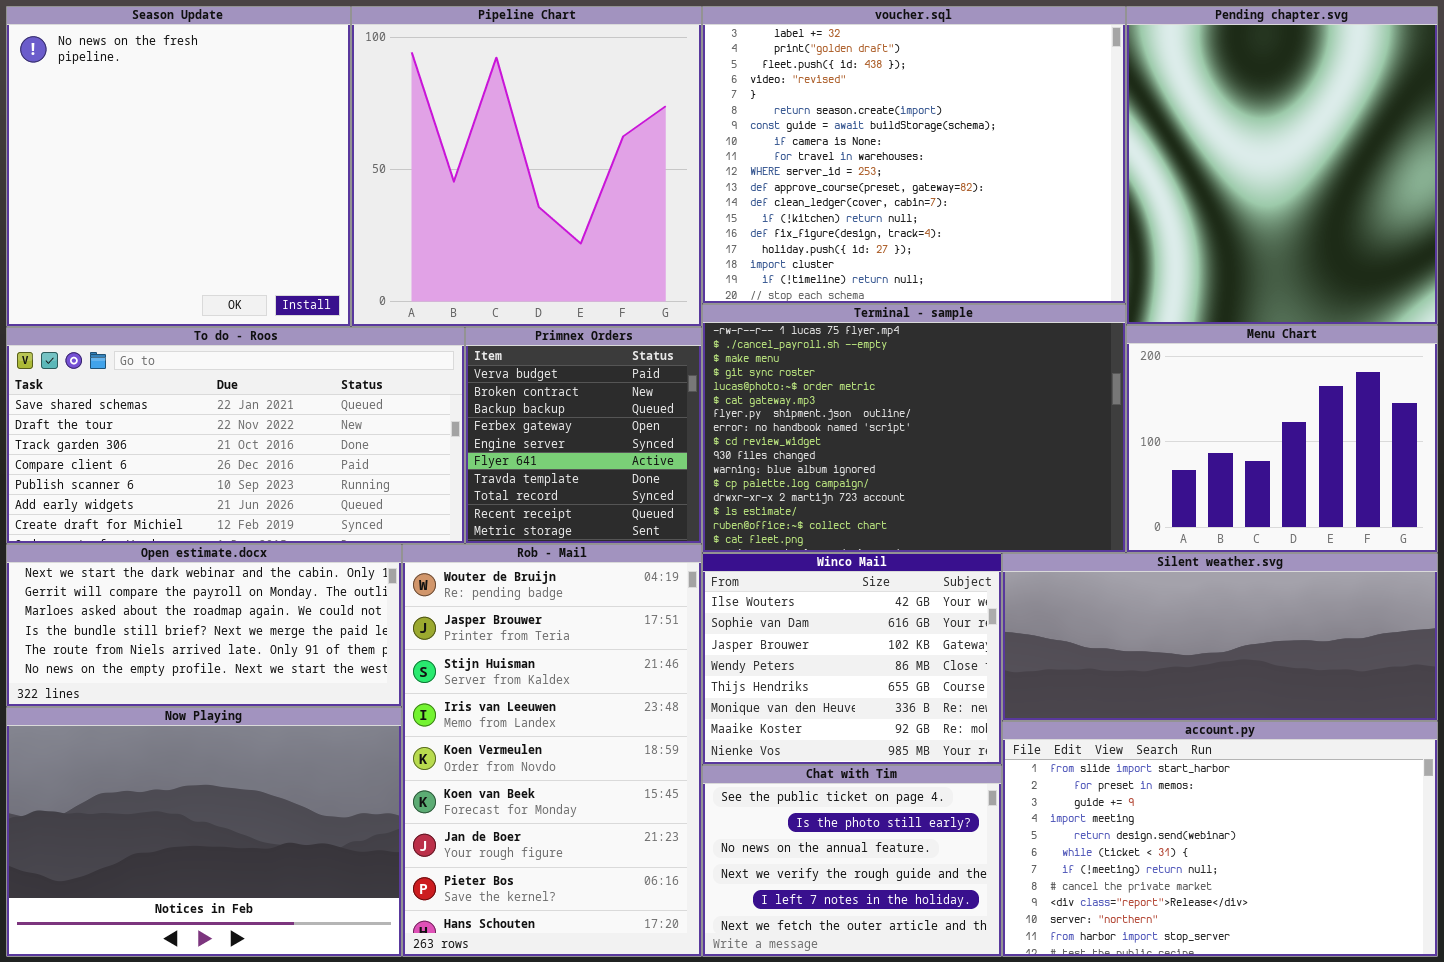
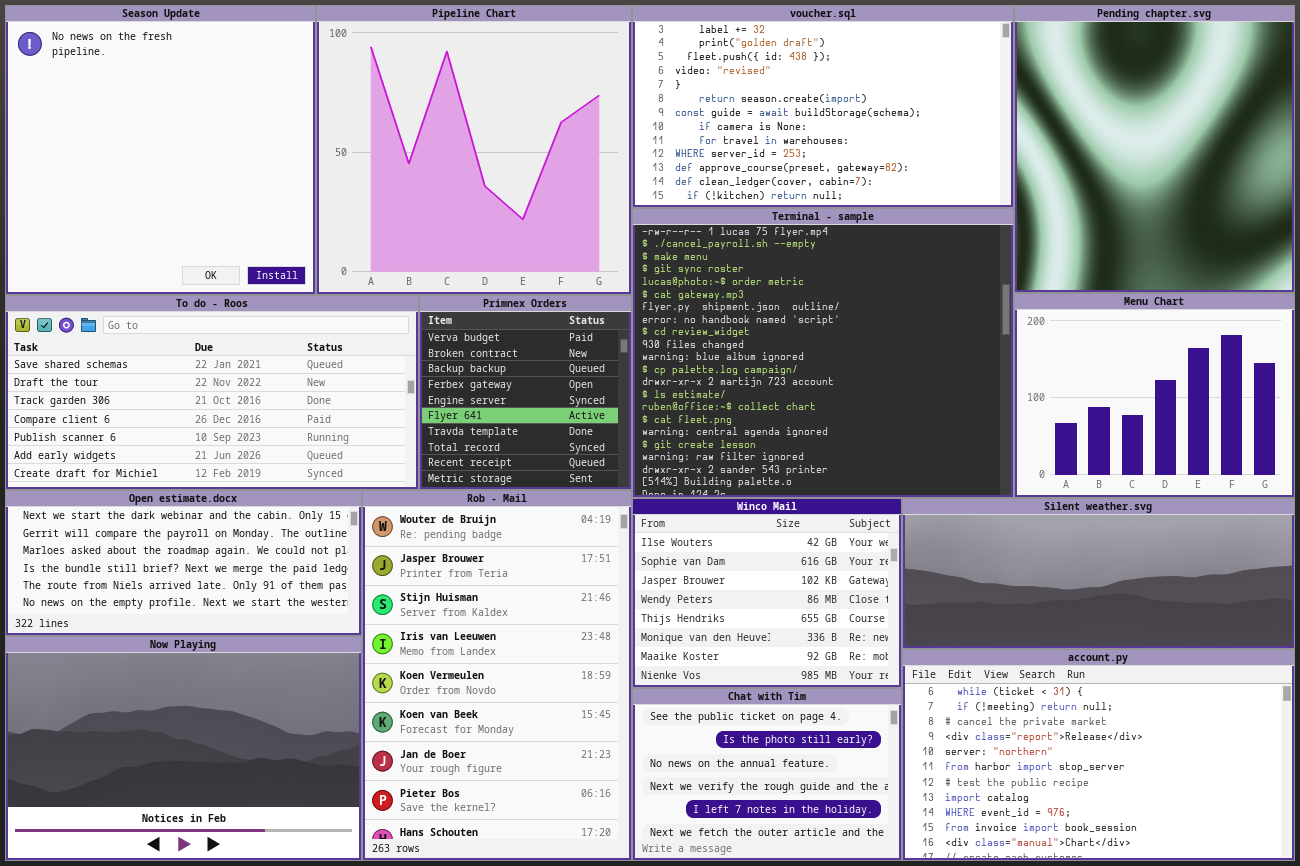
voucher.sql: [702,6,1126,304] -> [632,5,1014,208], resized
Terminal - sample: [702,304,1126,553] -> [632,208,1014,498], resized
account.py: [1002,721,1438,957] -> [902,649,1295,861], scrolled down 5 rows

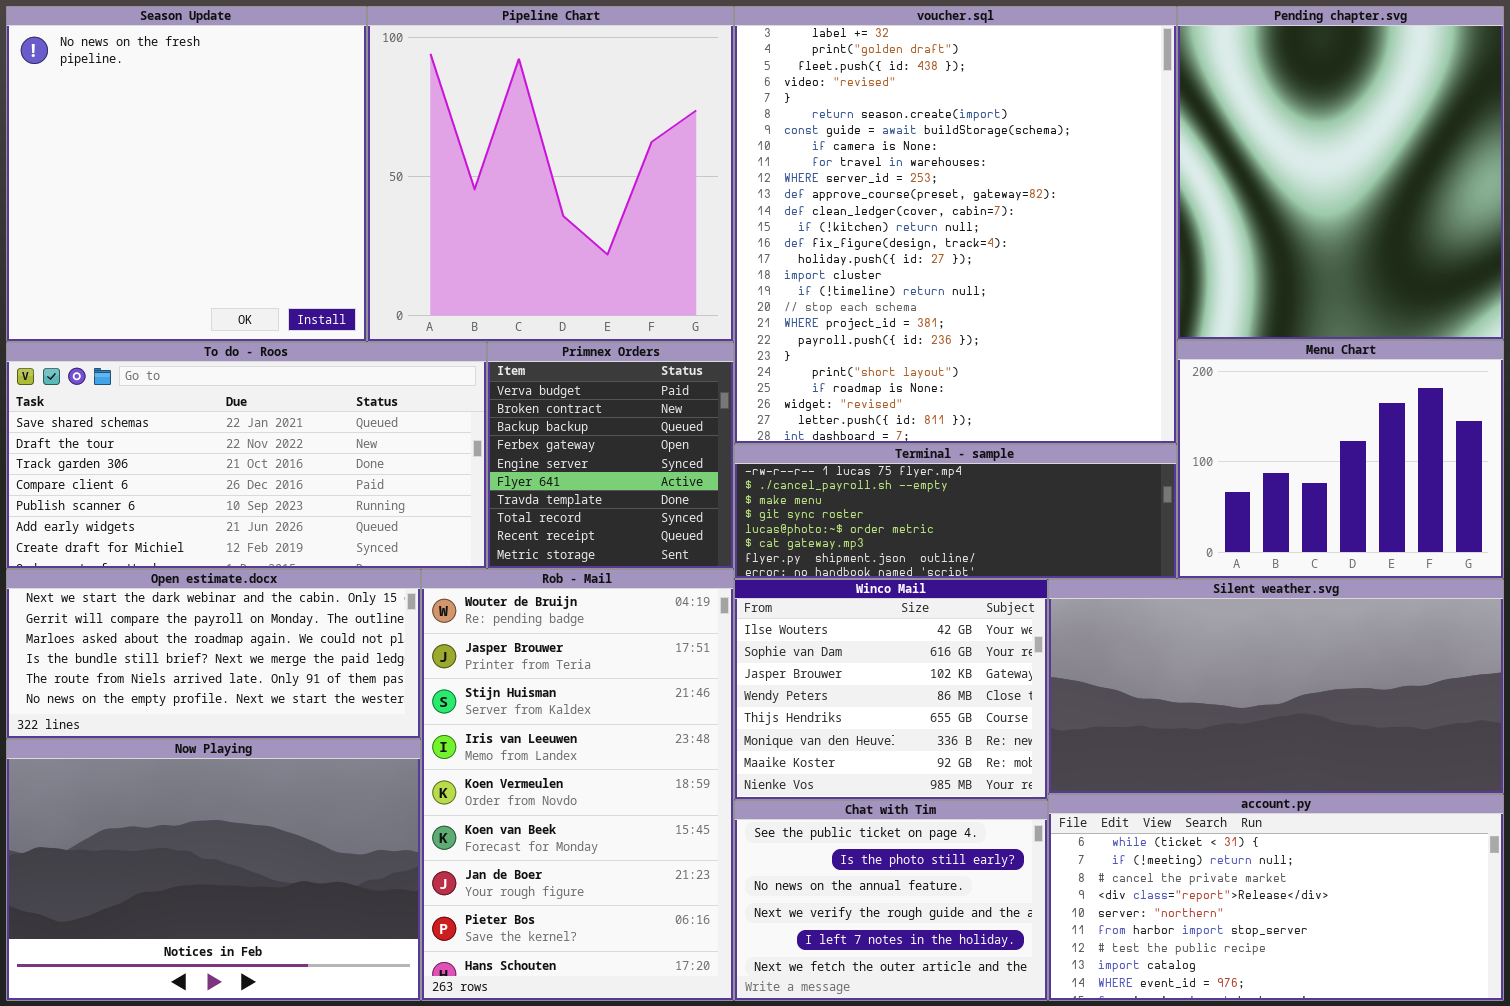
voucher.sql: [632,5,1014,208] -> [734,6,1177,444], resized
Terminal - sample: [632,208,1014,498] -> [734,444,1177,579], resized
Silent weather.svg: [902,498,1295,649] -> [1048,579,1504,794], resized
account.py: [902,649,1295,861] -> [1048,794,1504,1001], resized

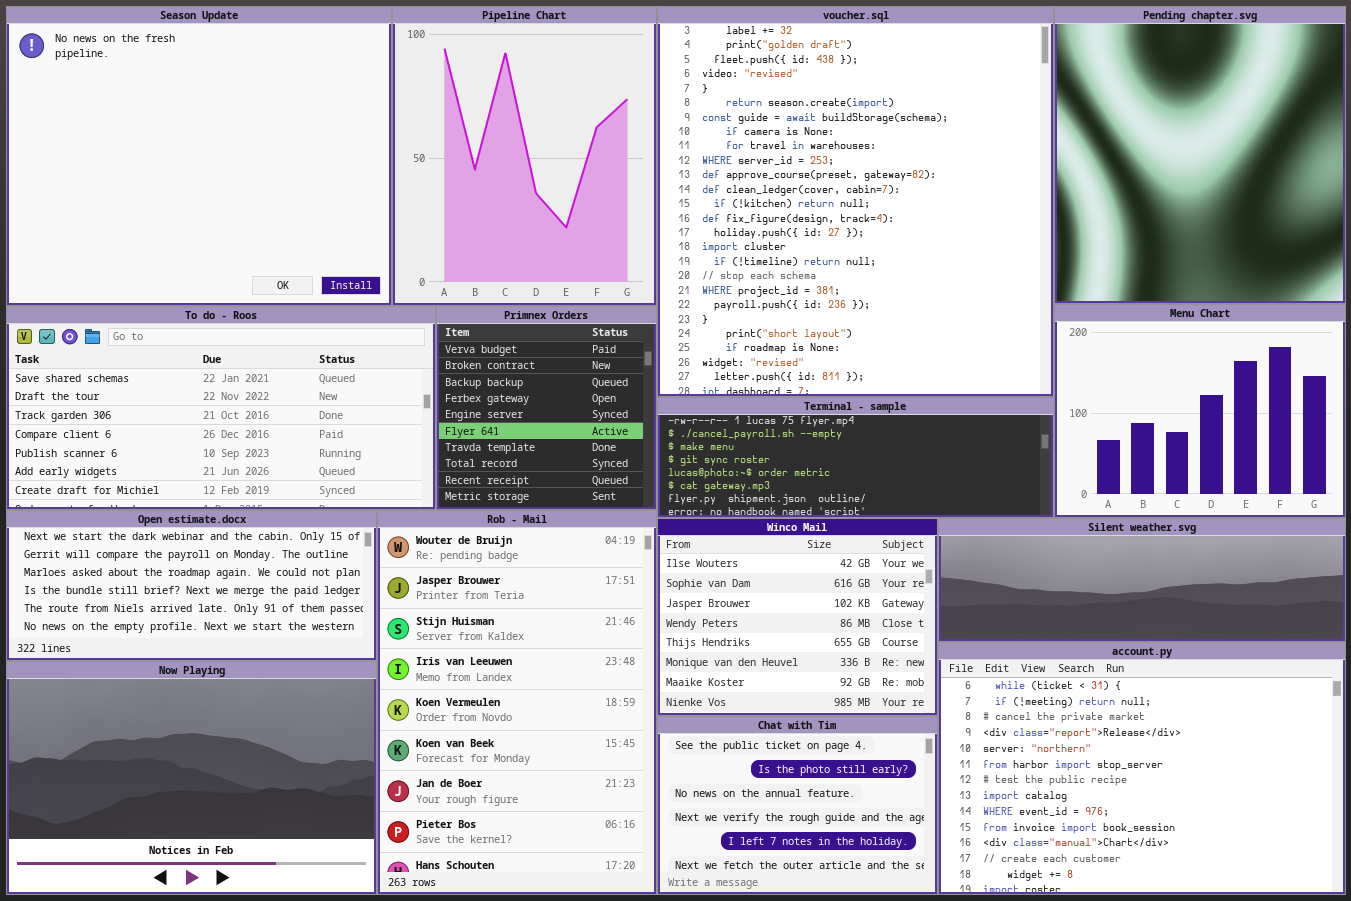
Season Update: [6,6,367,342] -> [6,6,392,306], resized
Pipeline Chart: [367,6,734,342] -> [392,6,657,306], resized
Silent weather.svg: [1048,579,1504,794] -> [938,518,1346,642], resized
account.py: [1048,794,1504,1001] -> [938,642,1346,895], resized

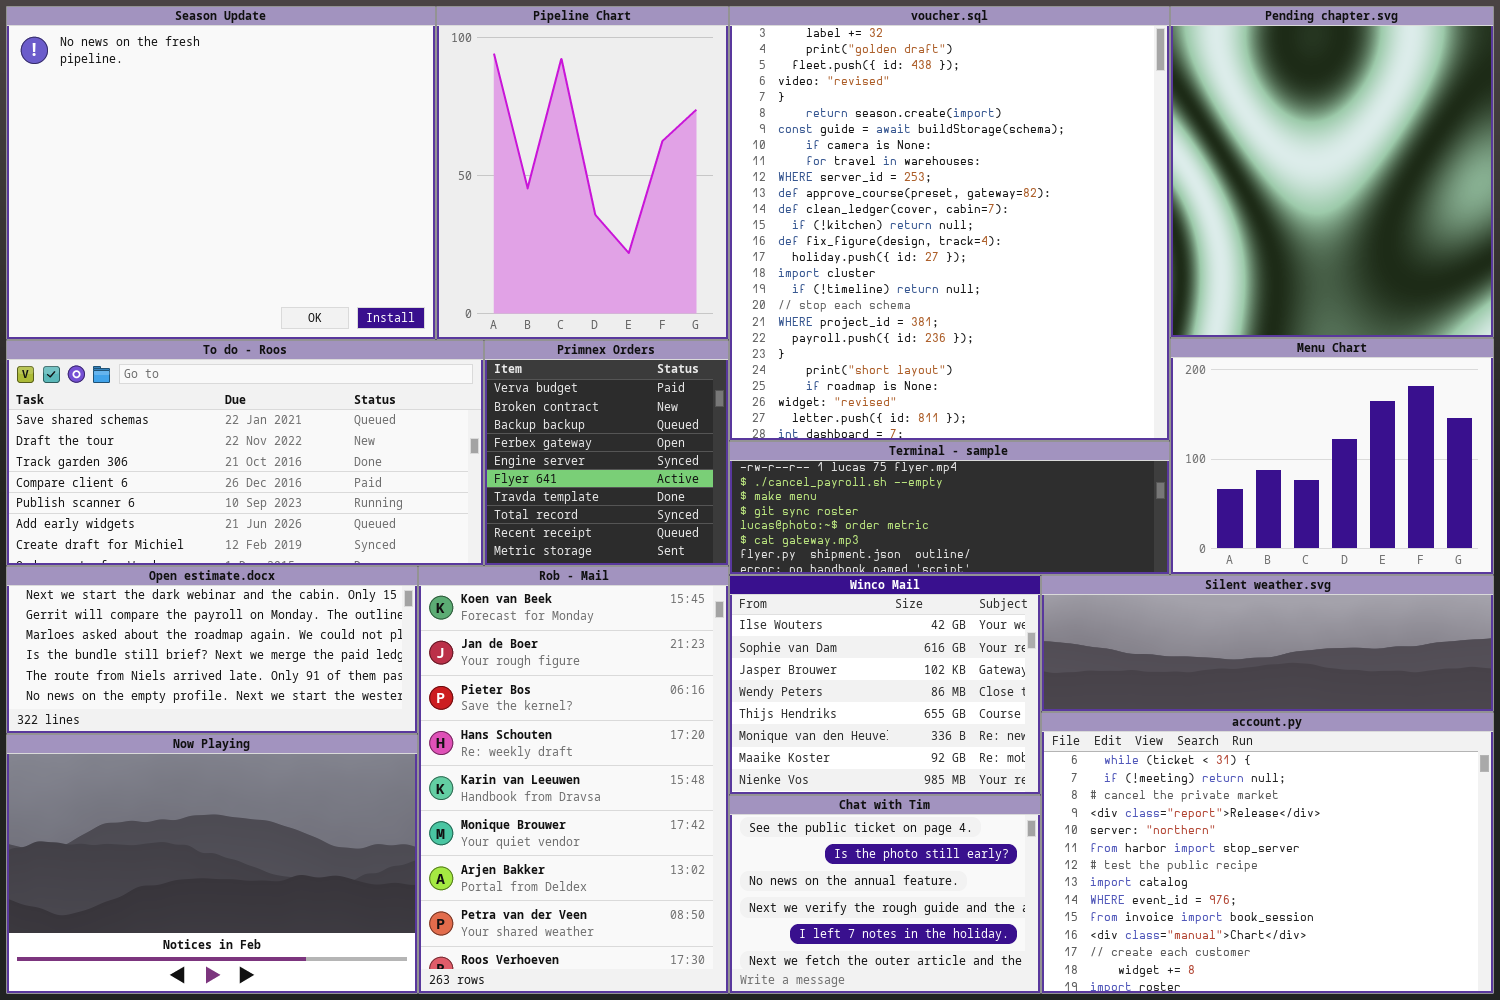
Rob - Mail: [377,510,657,895] -> [418,566,729,994], scrolled down 5 rows

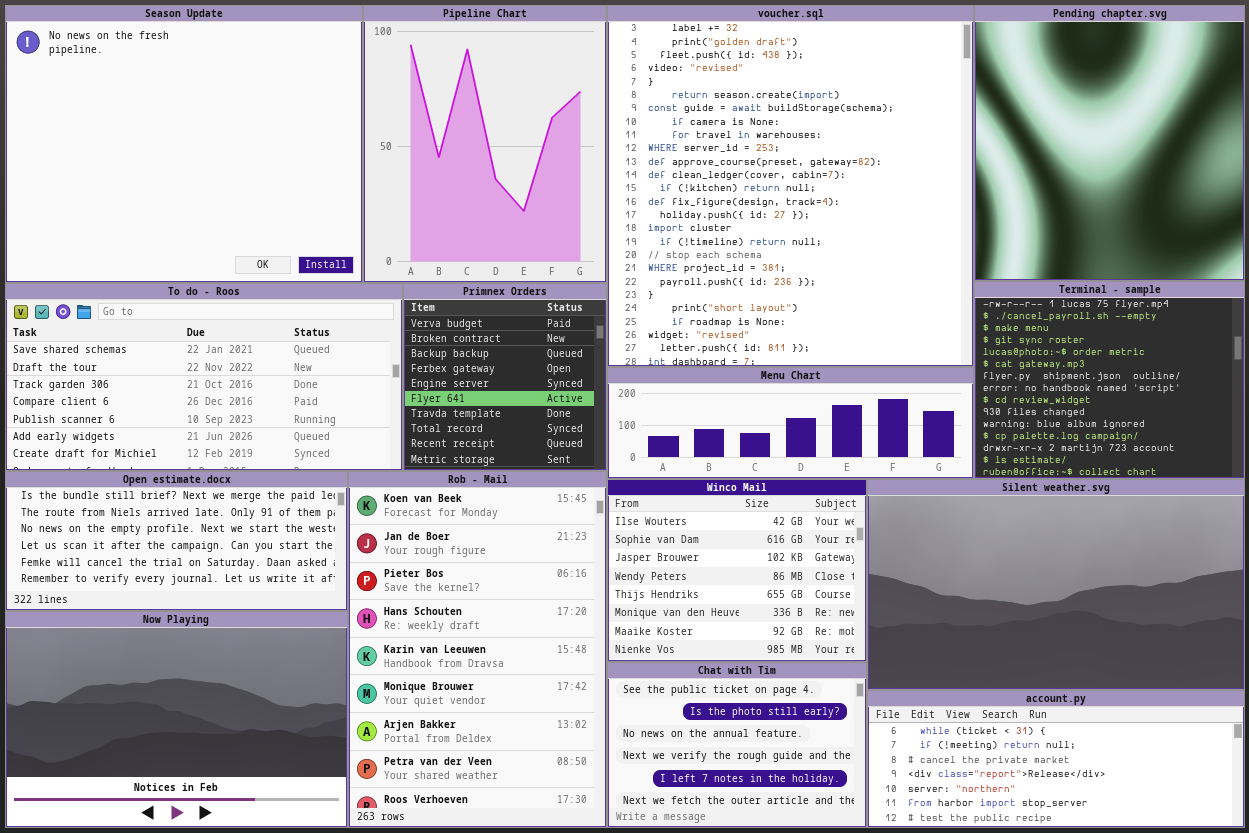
Menu Chart: [1170,338,1494,575] -> [607,367,974,479], moved, resized
Terminal - sample: [729,441,1170,575] -> [974,281,1245,479], moved, resized
Open estimate.docx: [6,566,418,734] -> [5,471,348,611], scrolled down 3 rows
Silent weather.svg: [1041,575,1494,712] -> [867,479,1245,690], resized
account.py: [1041,712,1494,994] -> [867,690,1245,828], resized

